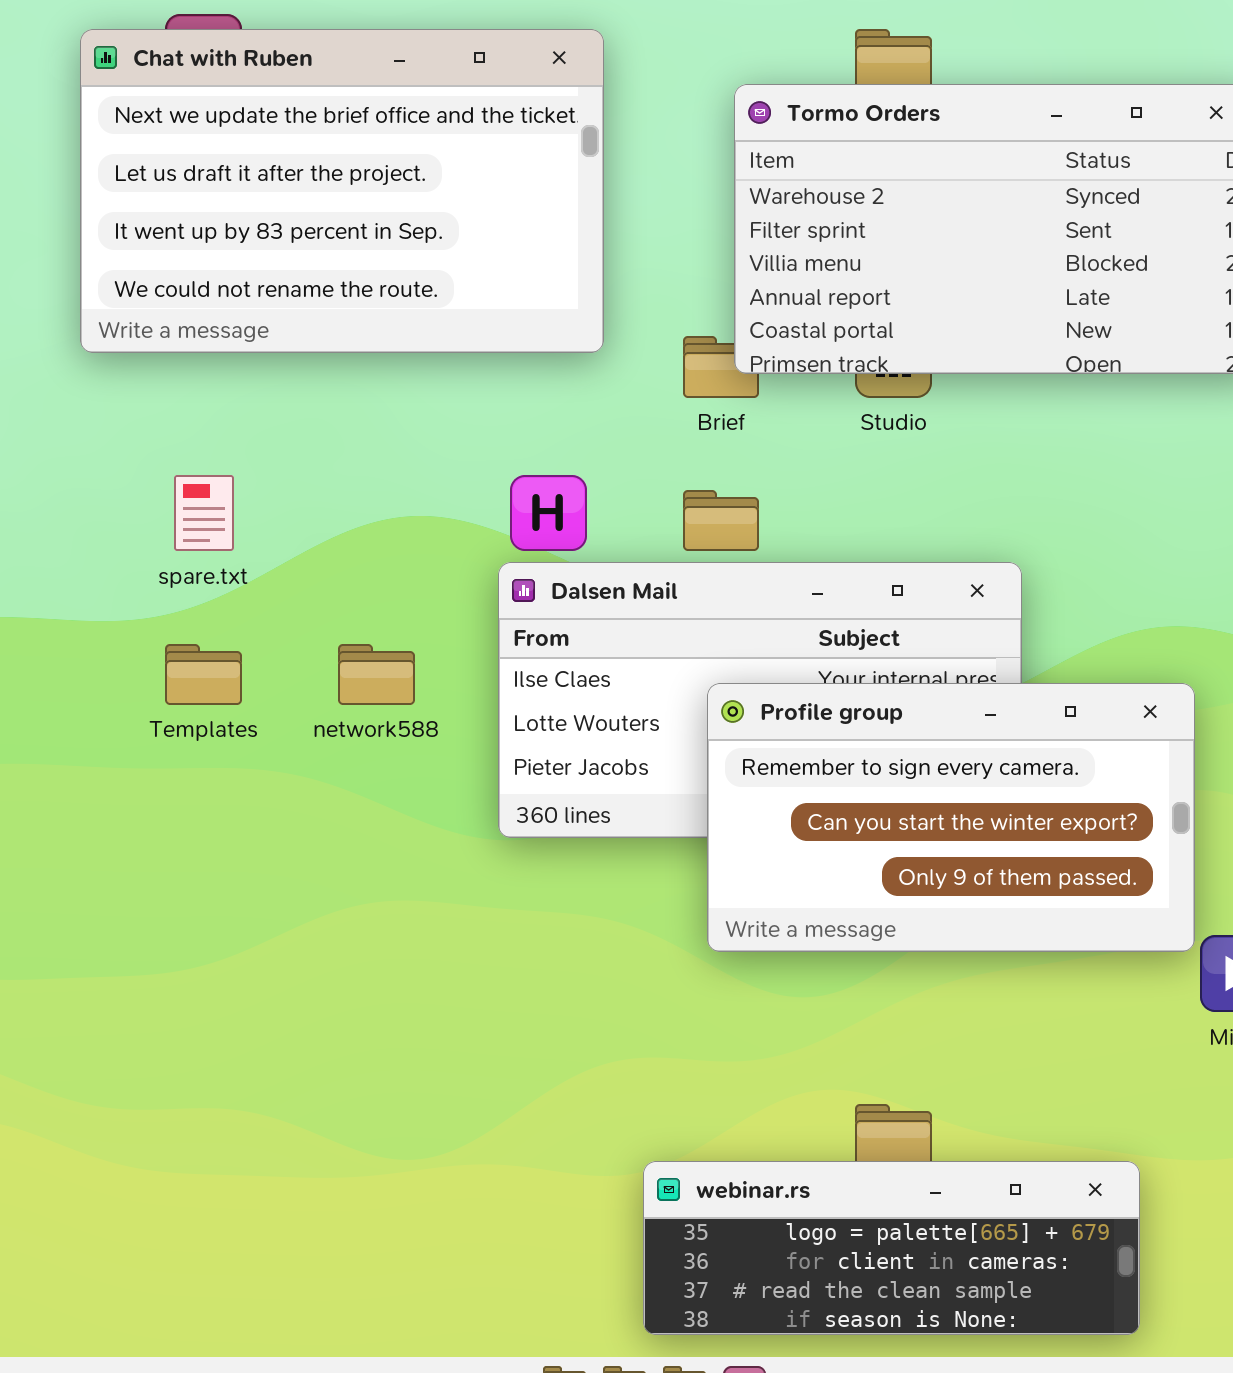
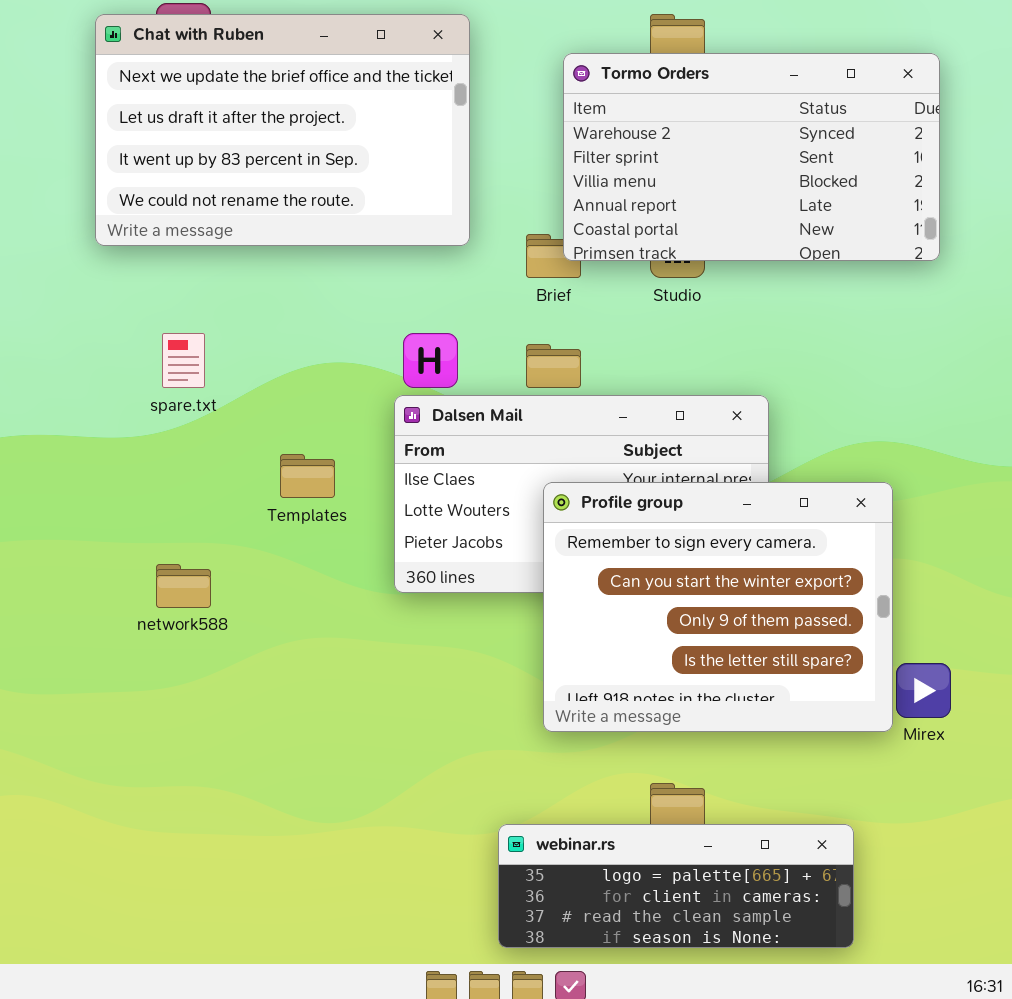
Templates: [165,644,242,705] -> [280,454,335,498], moved
network588: [338,644,415,705] -> [156,564,211,608], moved
Profile group: [707,683,1195,952] -> [543,482,893,732], resized

